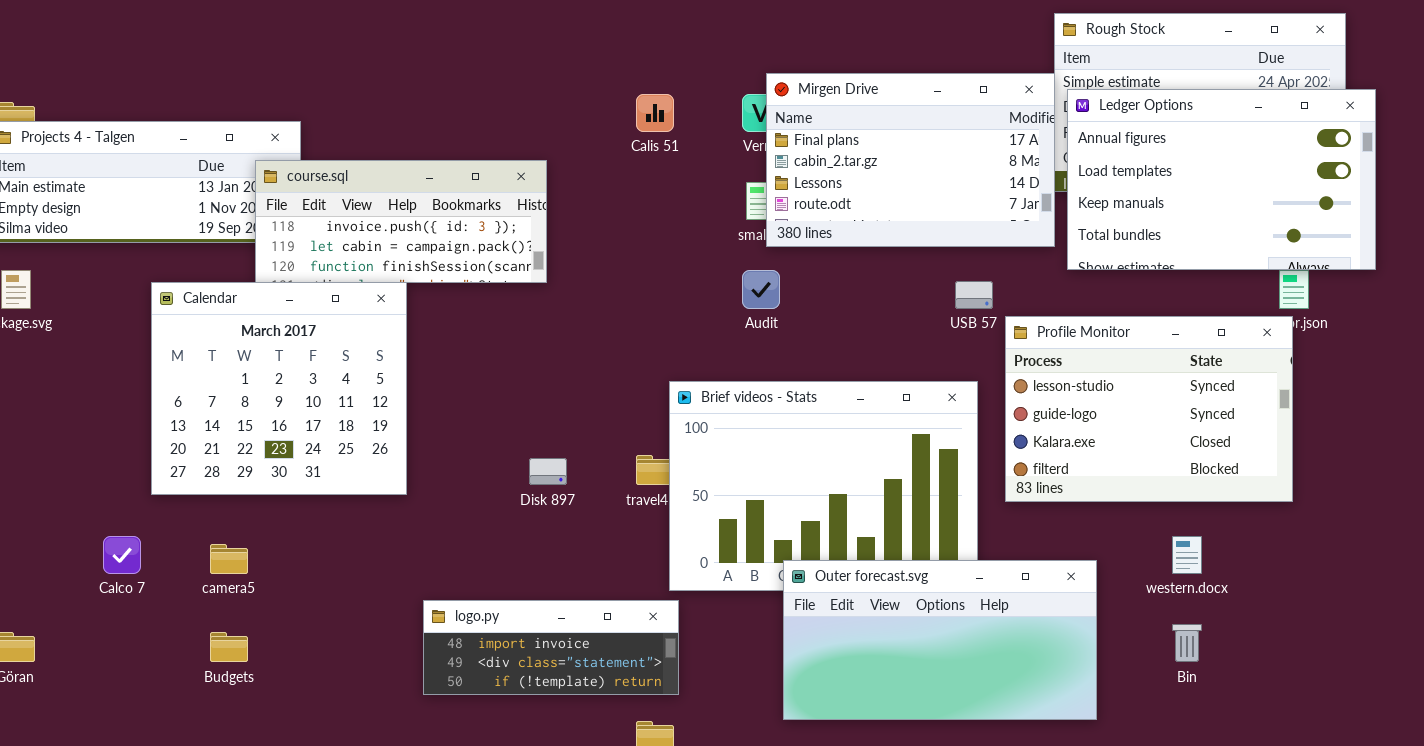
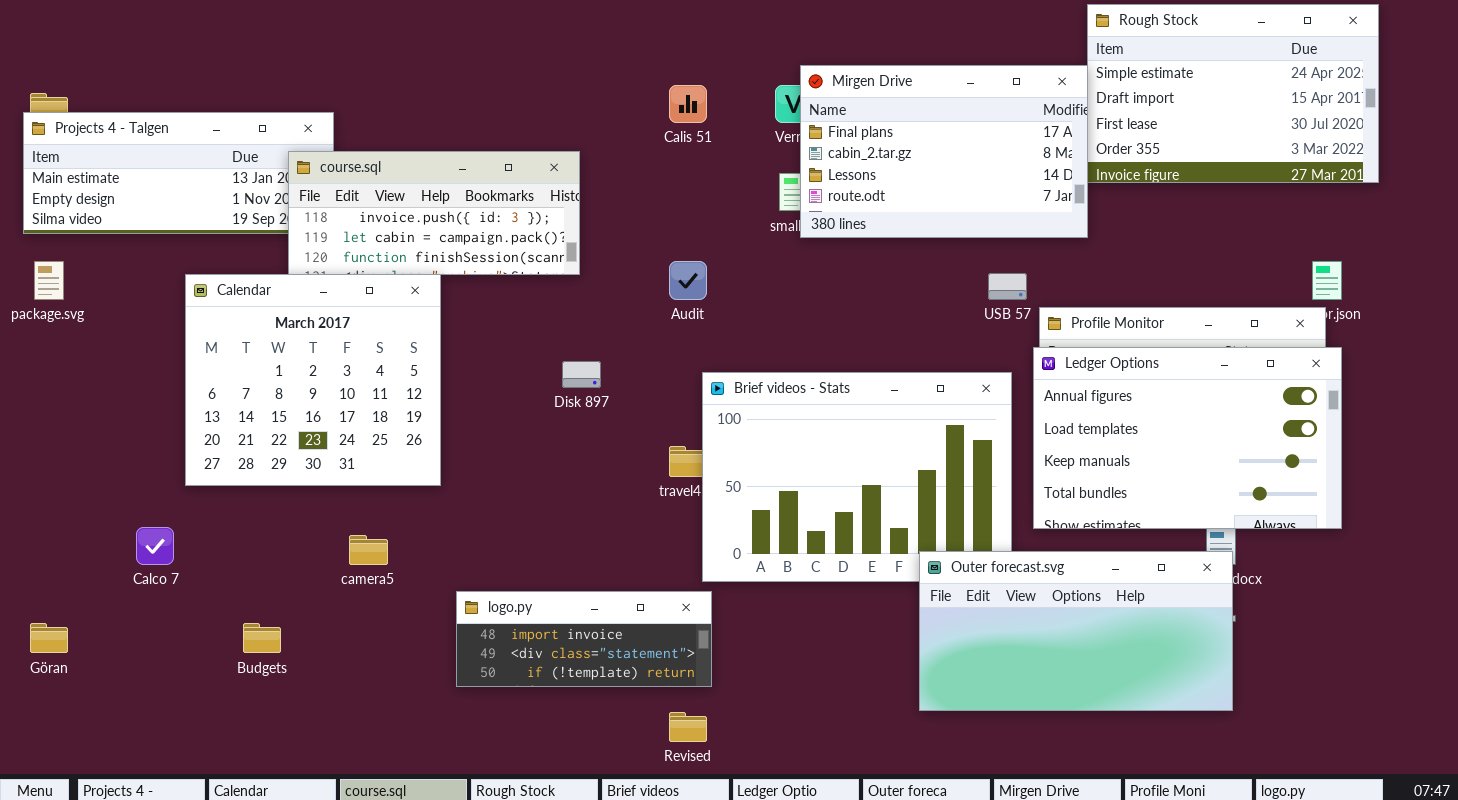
Ledger Options: [1067,89,1376,270] -> [1033,347,1342,529], moved
Audit: [742,270,780,309] -> [669,261,707,300], moved
Disk 897: [529,458,567,485] -> [562,361,601,388], moved
camera5: [210,544,248,574] -> [349,535,388,565], moved
Outer forecast.svg: [783,560,1097,720] -> [919,551,1233,711], moved

